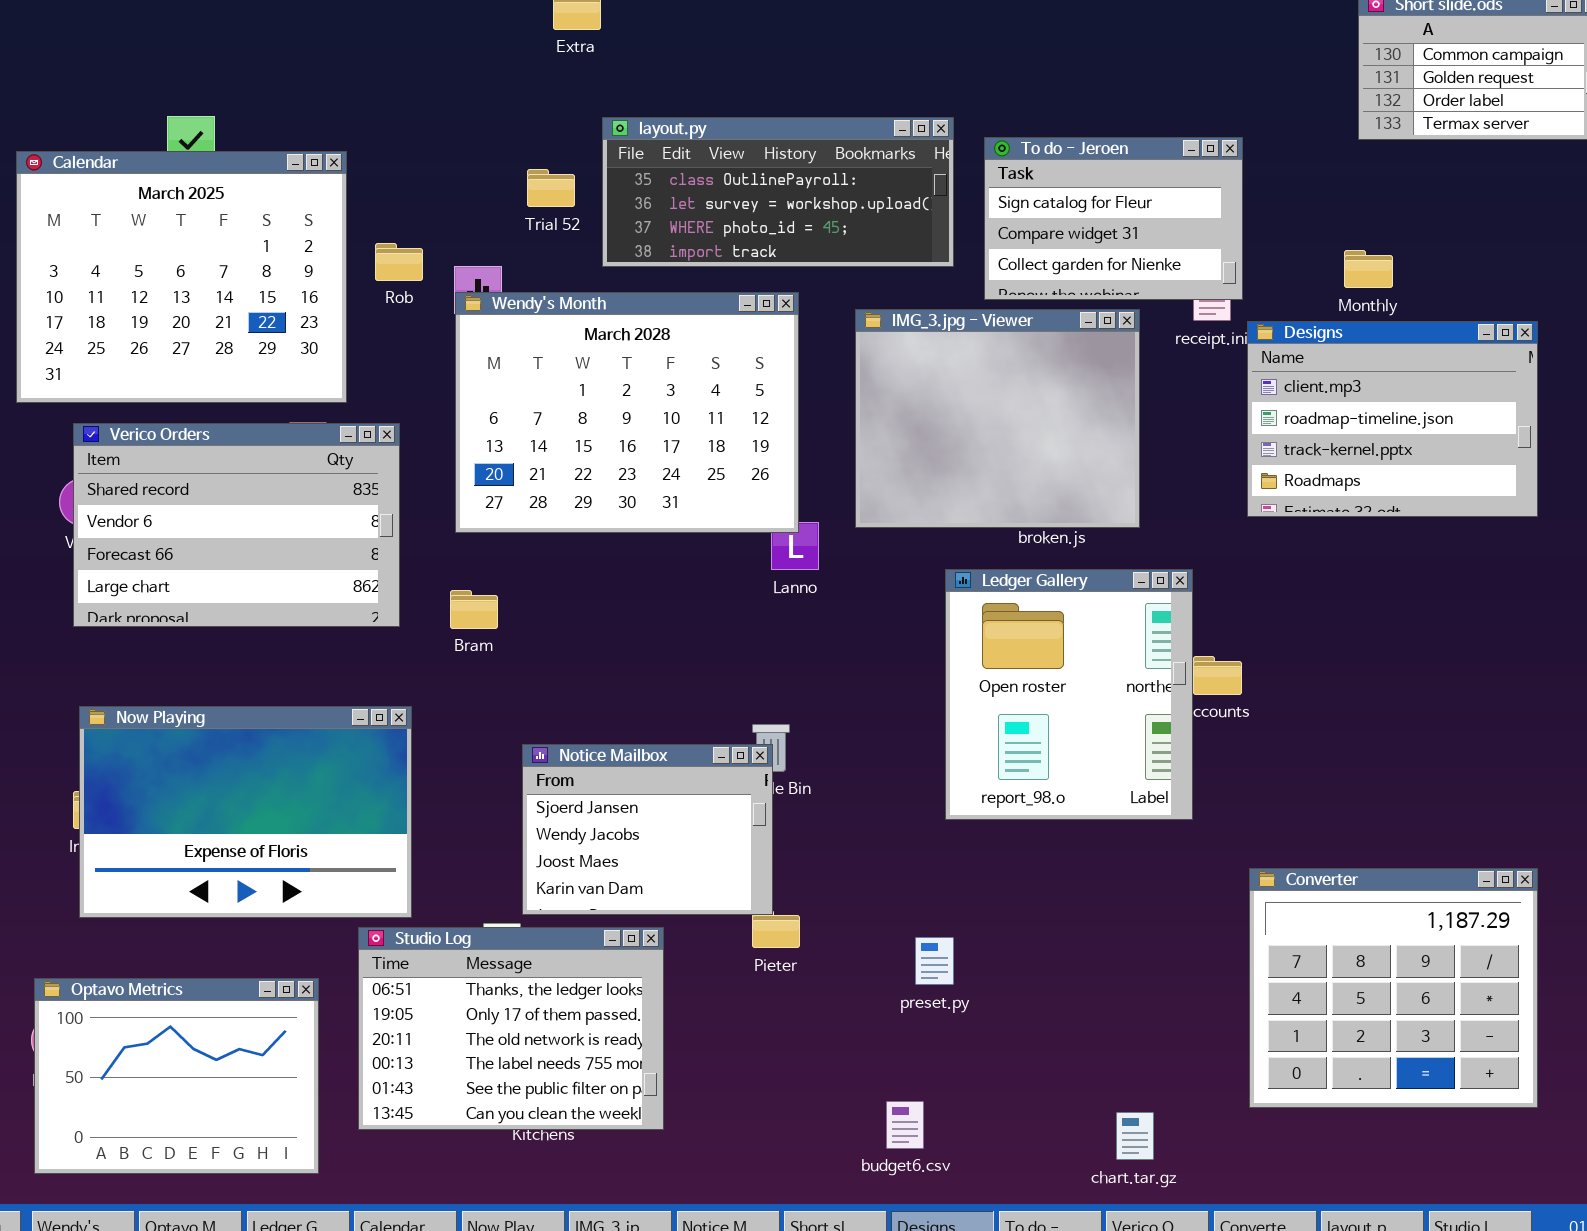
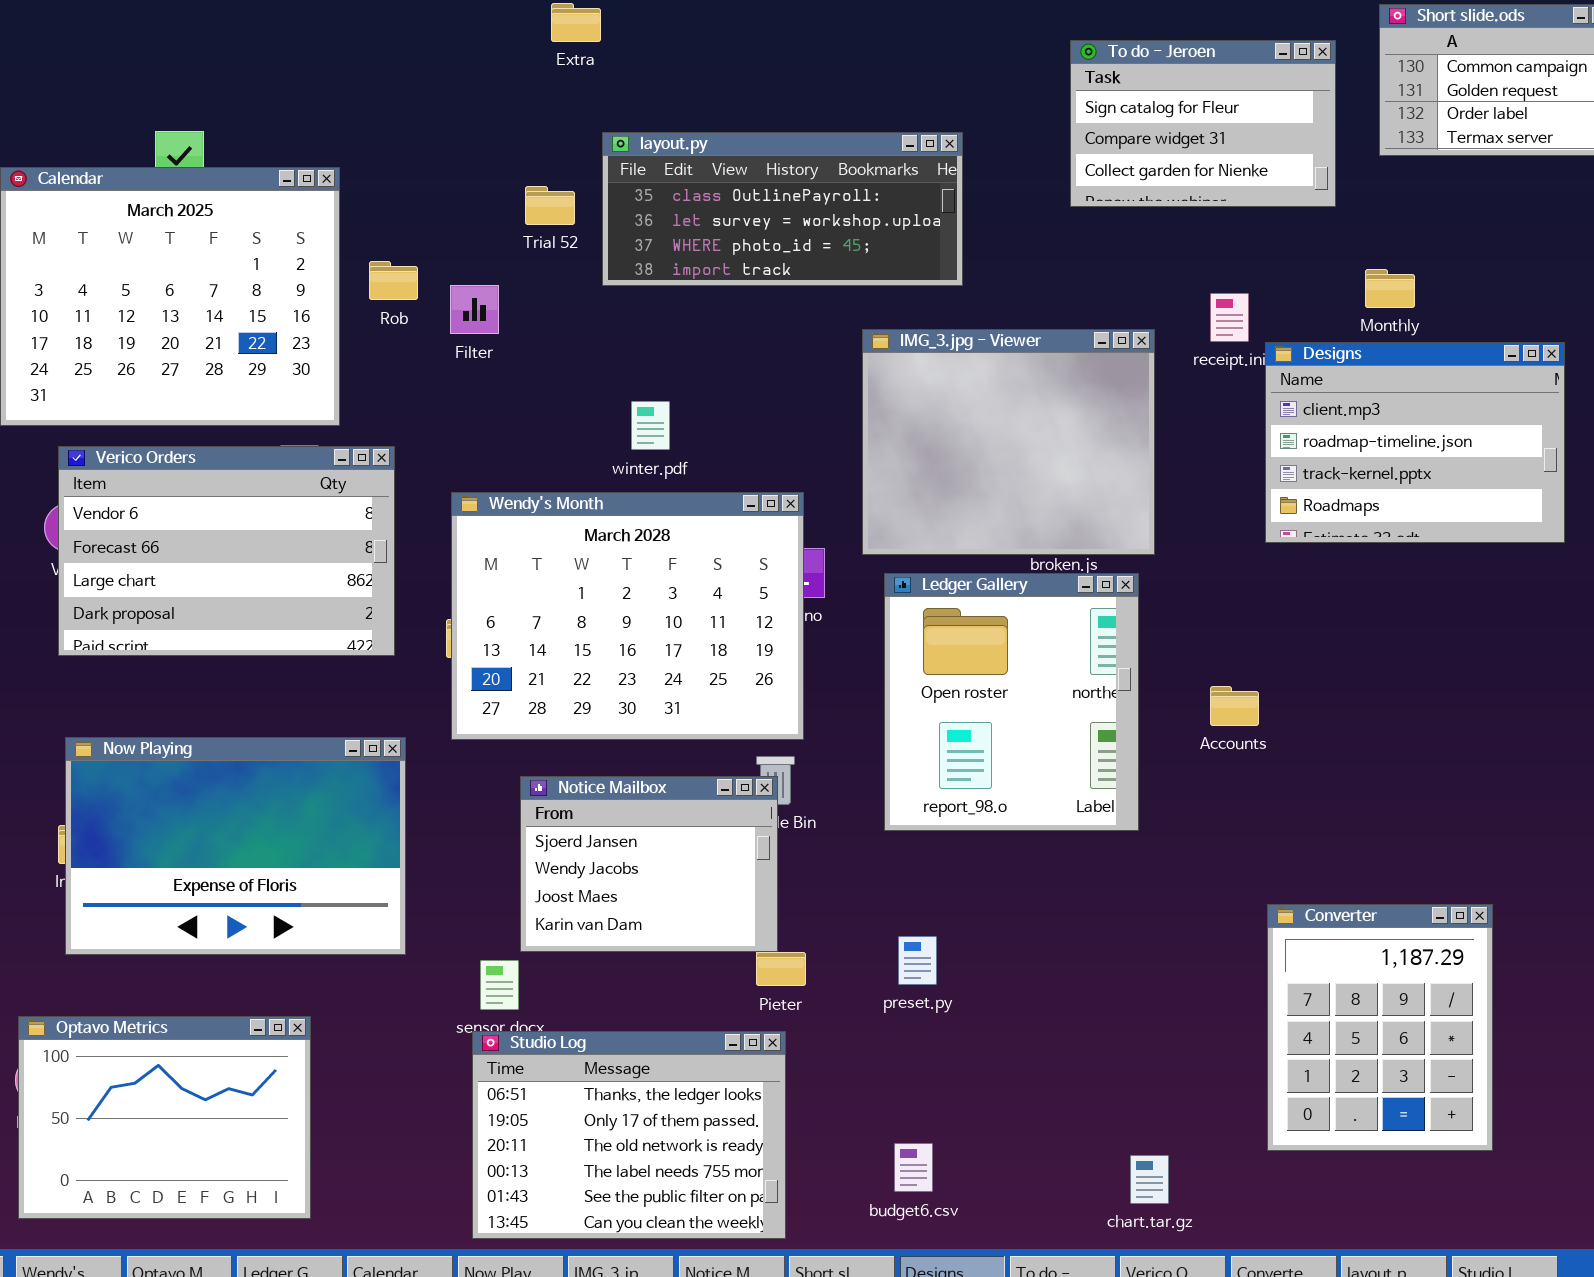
To do - Jeroen: [984,137,1243,300] -> [1070,40,1336,207], moved
Wendy's Month: [455,292,799,533] -> [451,492,804,740], moved
Verico Orders: [73,423,400,627] -> [58,446,395,656], scrolled down 1 row
Ledger Gallery: [945,569,1193,820] -> [884,573,1139,831], moved
Converter: [1249,868,1538,1108] -> [1267,904,1493,1151], resized
Studio Log: [358,927,664,1130] -> [472,1031,786,1239], moved
preset.py: [915,937,954,985] -> [898,936,937,985], moved

